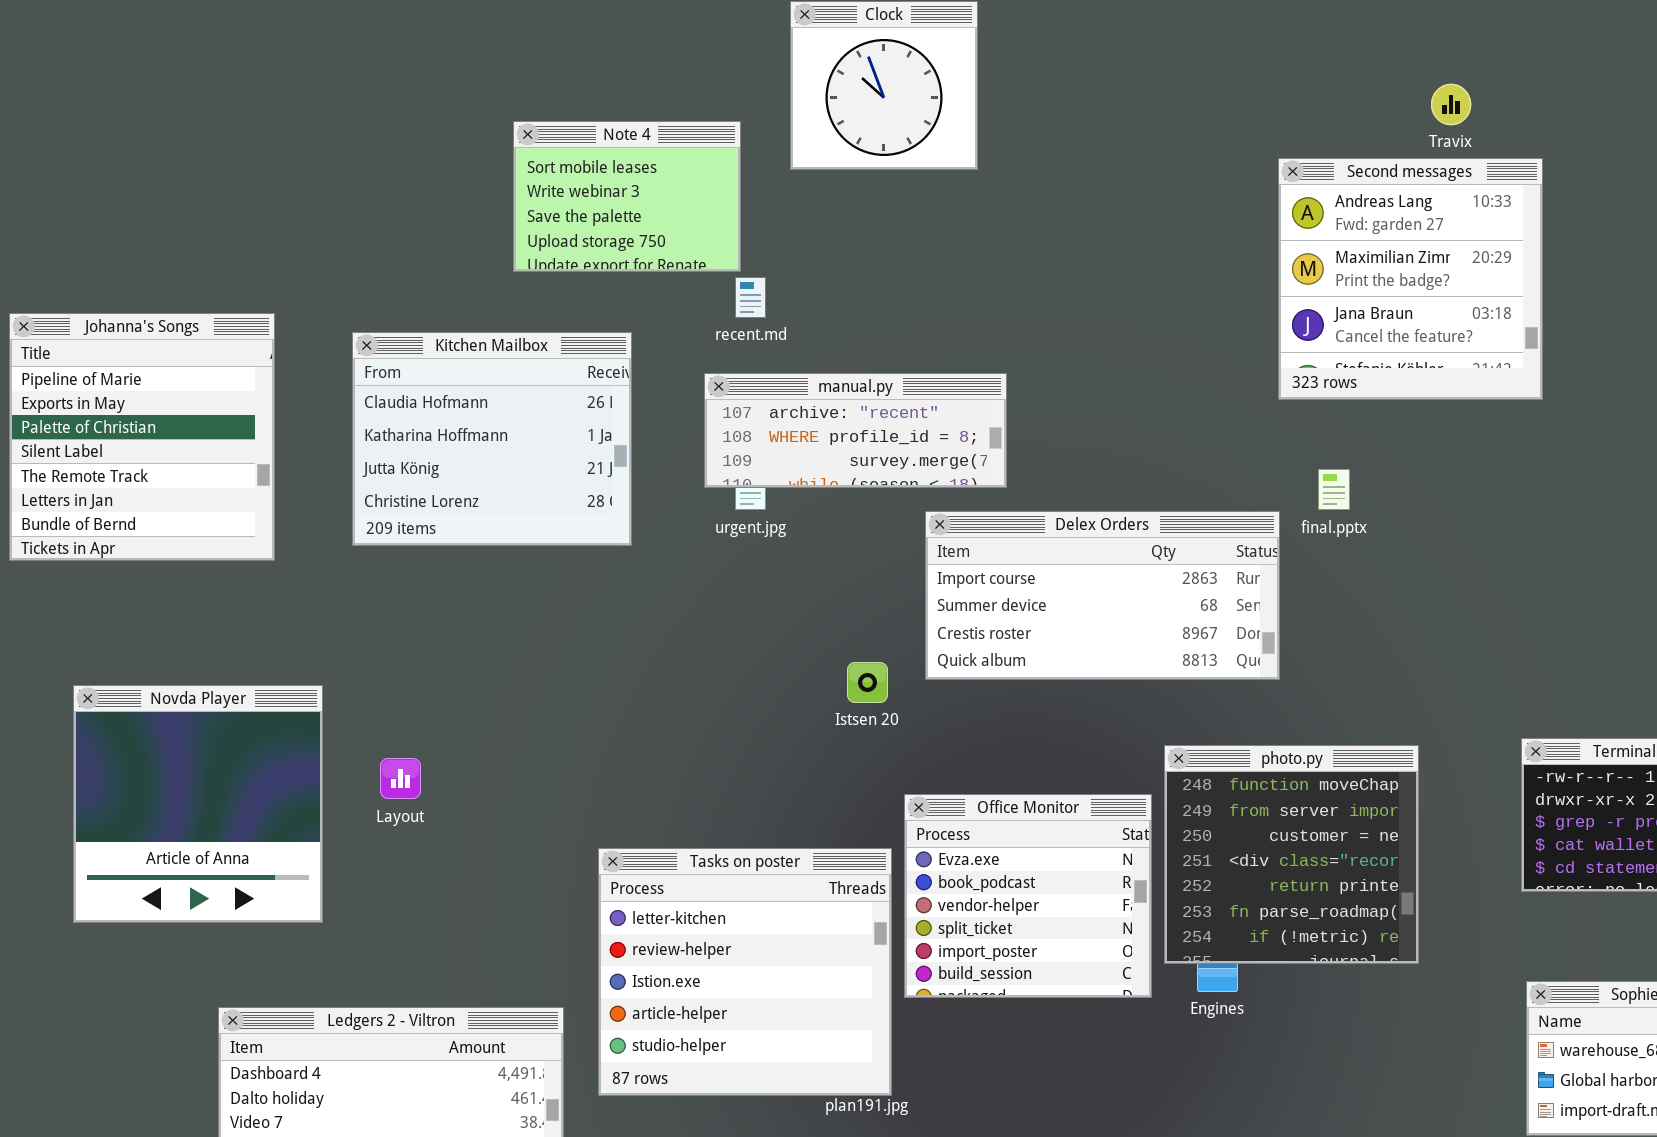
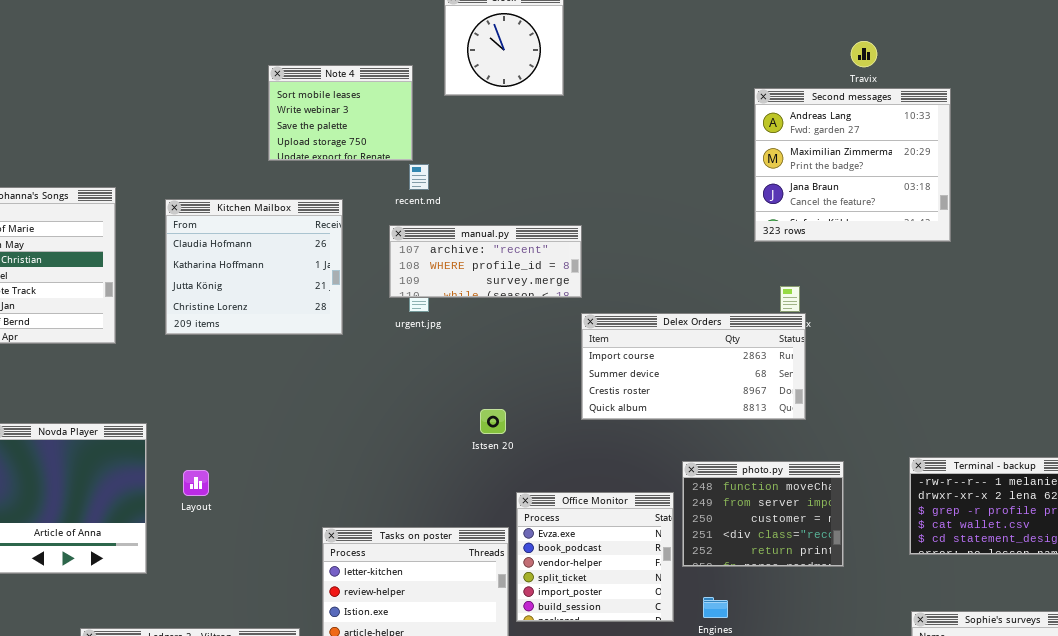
Second messages: [1278,158,1543,400] -> [754,88,951,242], resized
Delex Orders: [925,511,1280,680] -> [581,313,806,420], moved
photo.py: [1164,745,1419,964] -> [682,461,844,567], resized

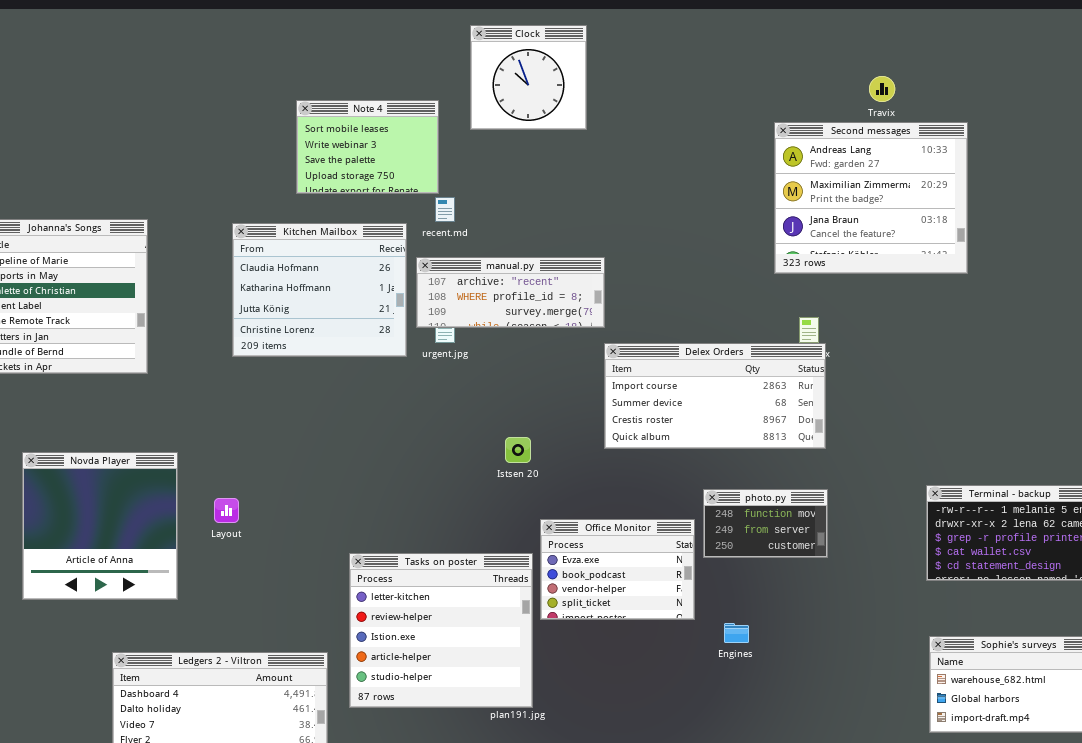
Kitchen Mailbox: [165,199,343,335] -> [232,223,407,357], moved
photo.py: [682,461,844,567] -> [703,489,828,558], resized
Office Monitor: [516,492,674,622] -> [540,519,695,620], resized

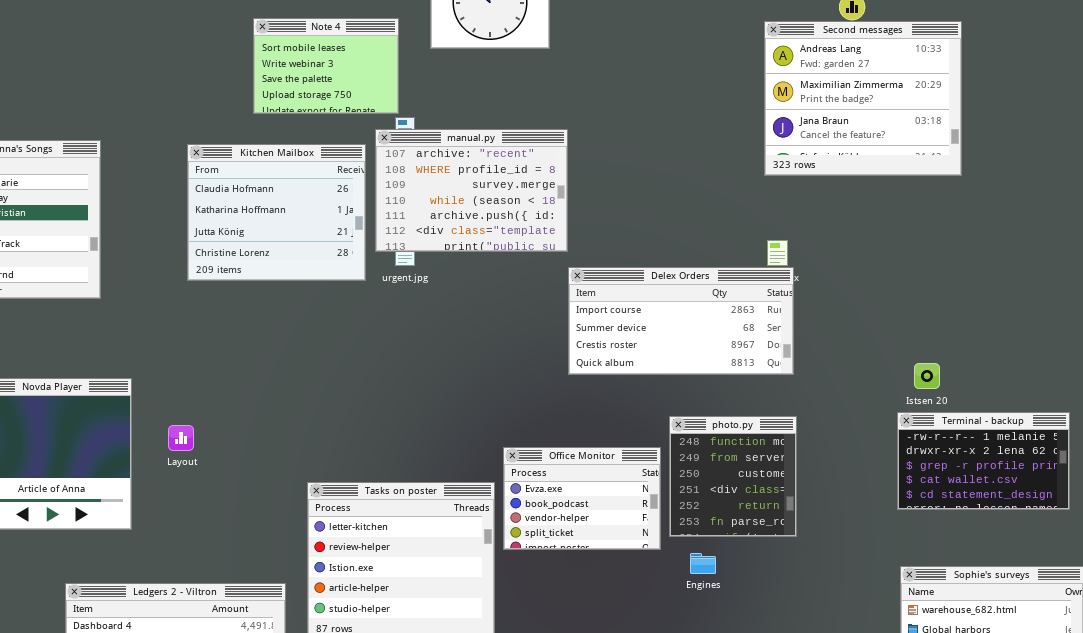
Second messages: [774,122,968,274] -> [764,21,962,176], moved
manual.py: [416,257,605,328] -> [375,129,568,252], resized
Istsen 20: [505,437,531,463] -> [914,363,940,389], moved
photo.py: [703,489,828,558] -> [669,416,797,537], resized

